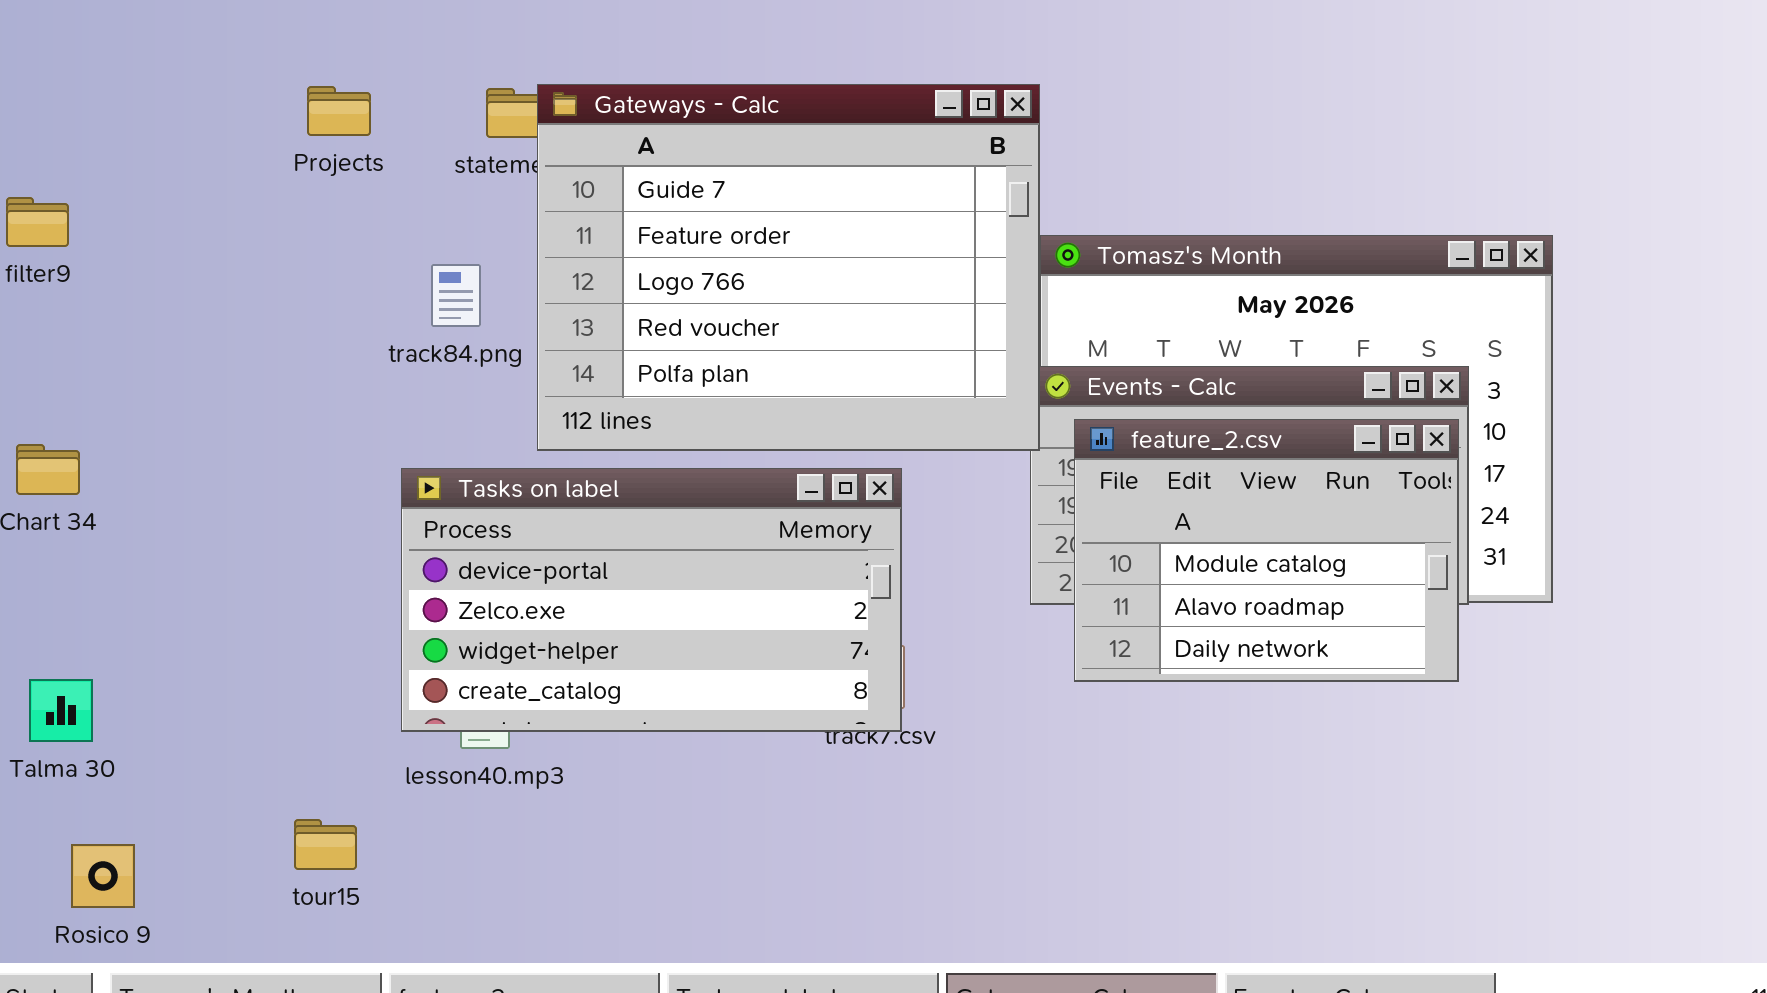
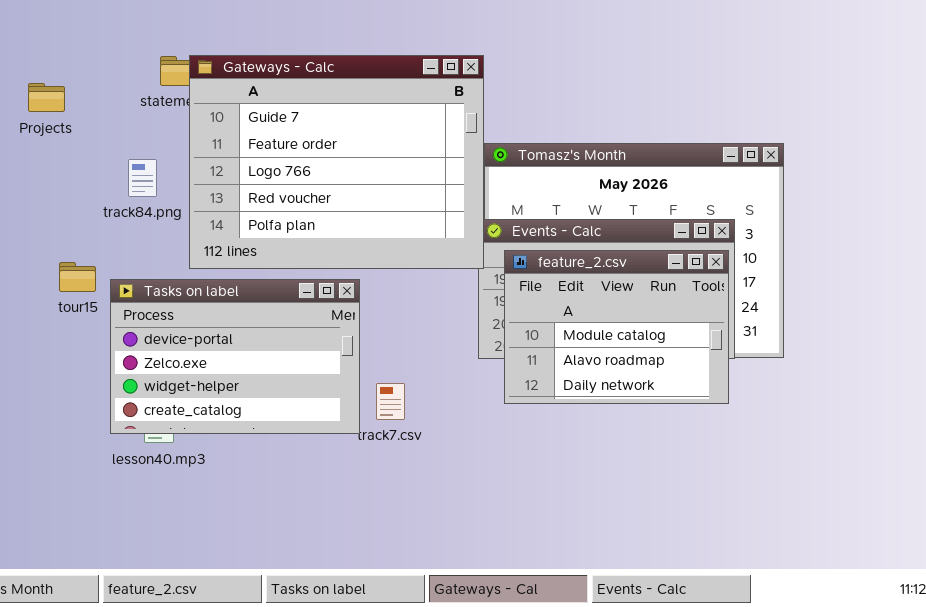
Projects: [307,86,371,136] -> [28,83,65,112], moved
Tasks on label: [401,468,902,732] -> [110,279,360,434], resized
tour15: [294,819,357,870] -> [59,262,96,292], moved

